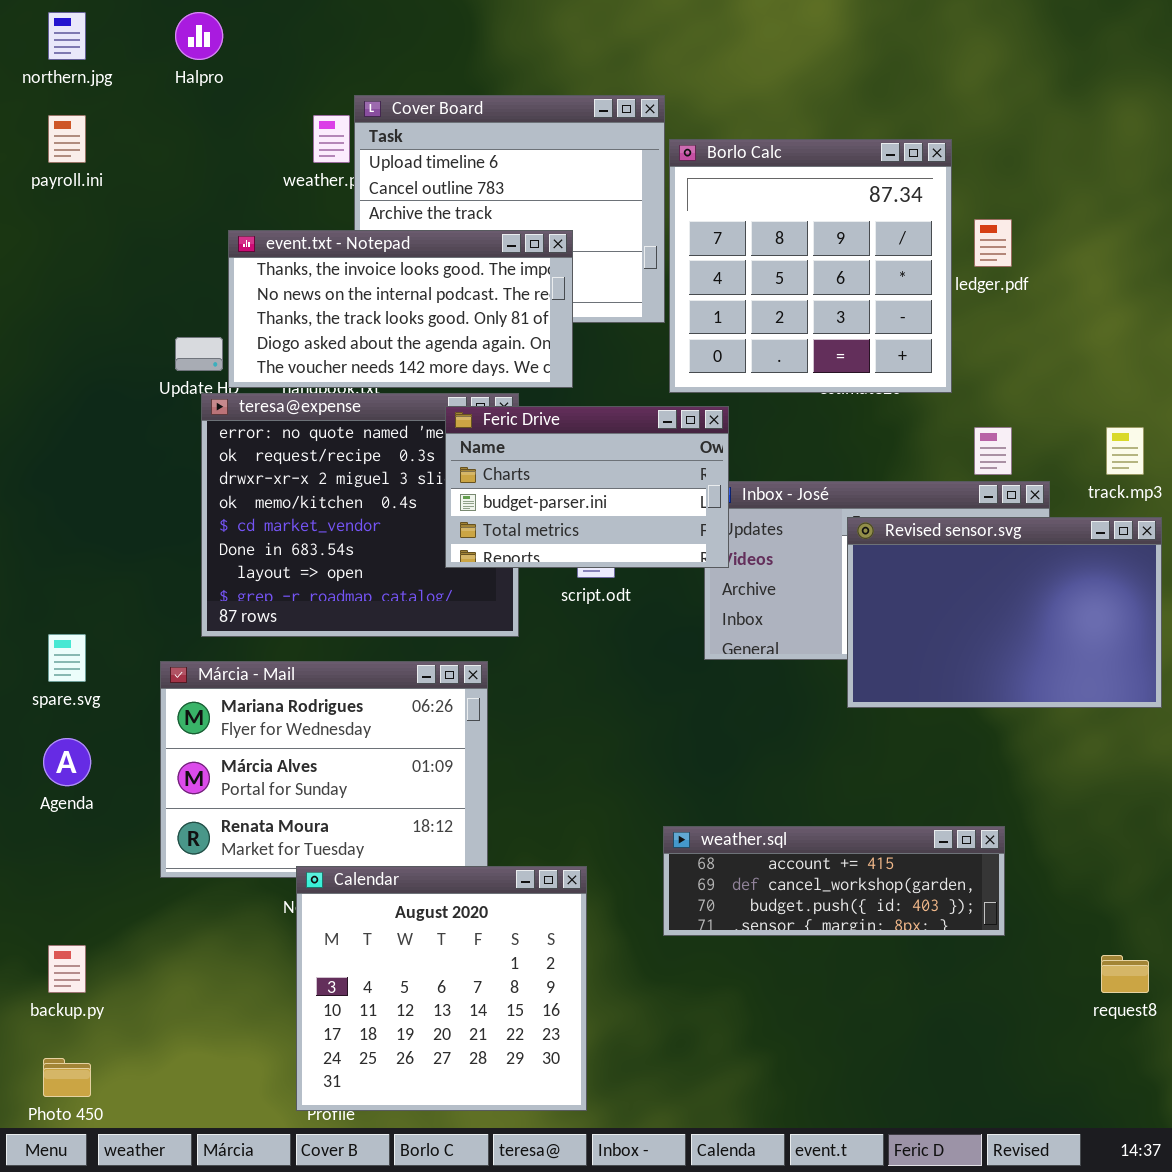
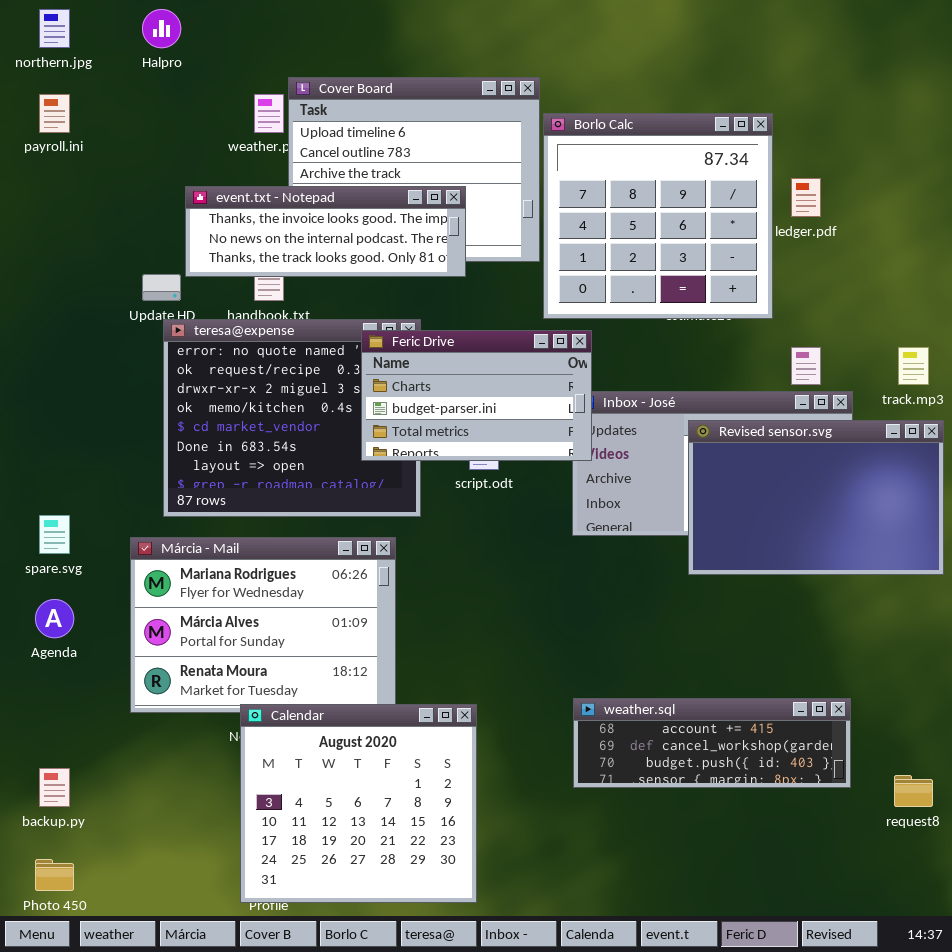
event.txt - Notepad: [228,230,573,388] -> [185,186,466,277], resized
weather.sql: [663,826,1005,936] -> [573,698,851,788], moved

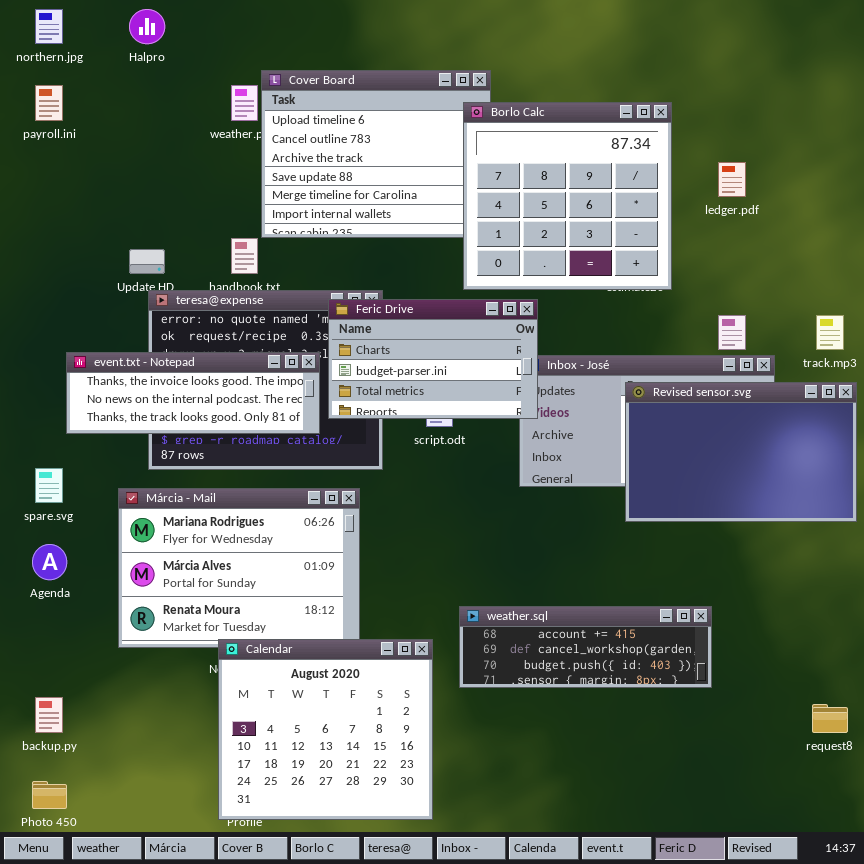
Borlo Calc: [543,113,773,319] -> [463,102,672,290], moved
event.txt - Notepad: [185,186,466,277] -> [66,352,320,434], moved
weather.sql: [573,698,851,788] -> [459,606,712,688], moved

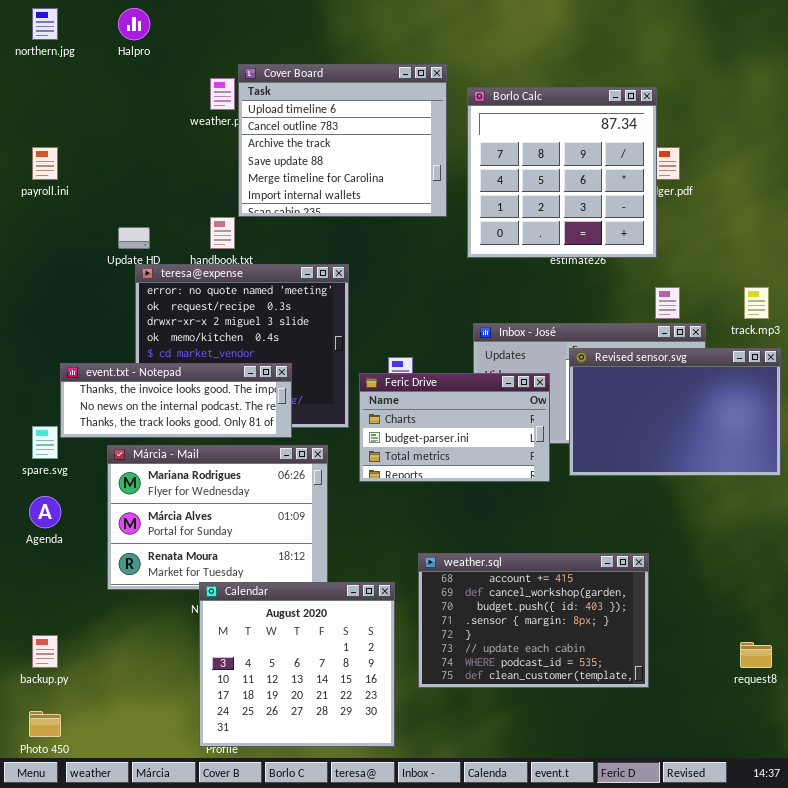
payroll.ini: [35,85,63,121] -> [32,147,58,180], moved
Borlo Calc: [463,102,672,290] -> [467,87,657,258], moved
Feric Drive: [328,299,538,419] -> [359,373,550,482], moved
event.txt - Notepad: [66,352,320,434] -> [60,363,292,438], moved
weather.sql: [459,606,712,688] -> [418,553,649,688], resized

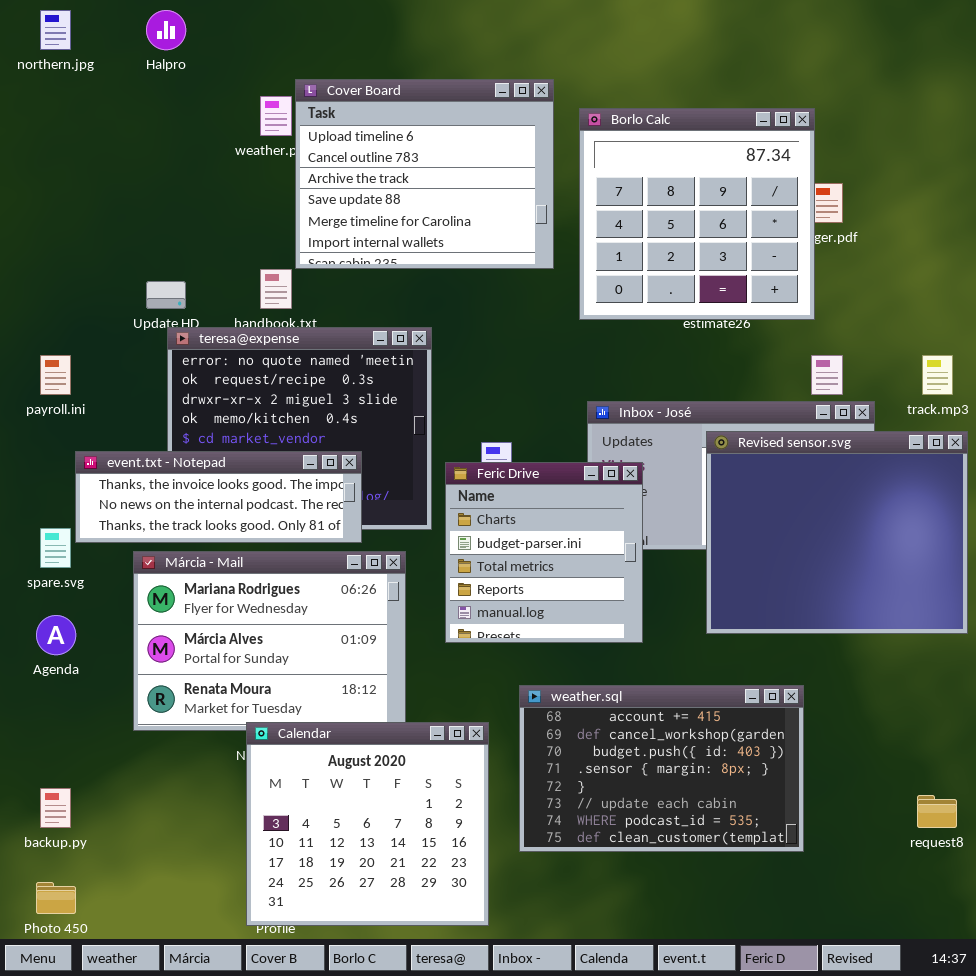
payroll.ini: [32,147,58,180] -> [40,355,71,395], moved
Revised sensor.svg: [569,348,781,476] -> [706,431,968,634], resized
Feric Drive: [359,373,550,482] -> [445,462,643,643], resized

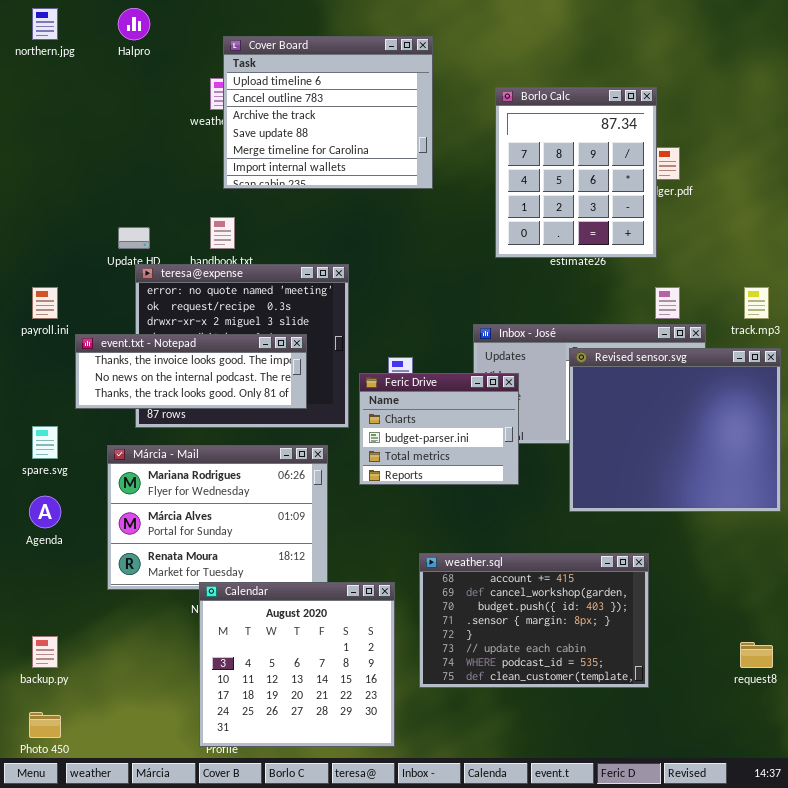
Cover Board: [295,79,554,269] -> [223,36,433,189], moved
Borlo Calc: [579,108,815,320] -> [495,87,657,258], resized
event.txt - Notepad: [75,451,362,543] -> [75,334,307,409], moved
Feric Drive: [445,462,643,643] -> [359,373,519,485], resized

